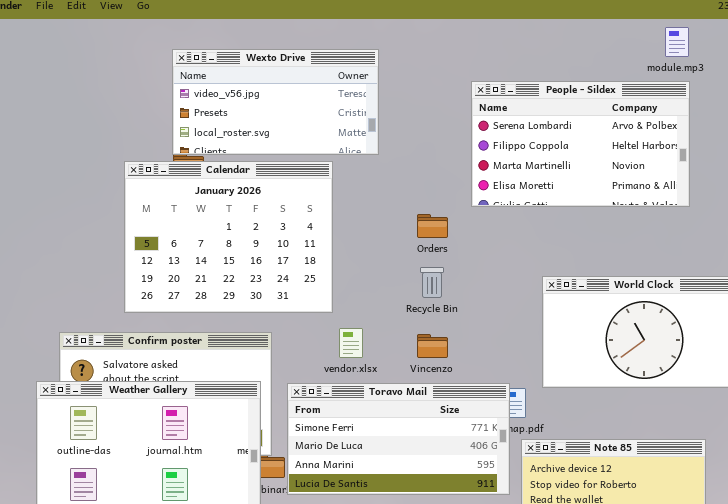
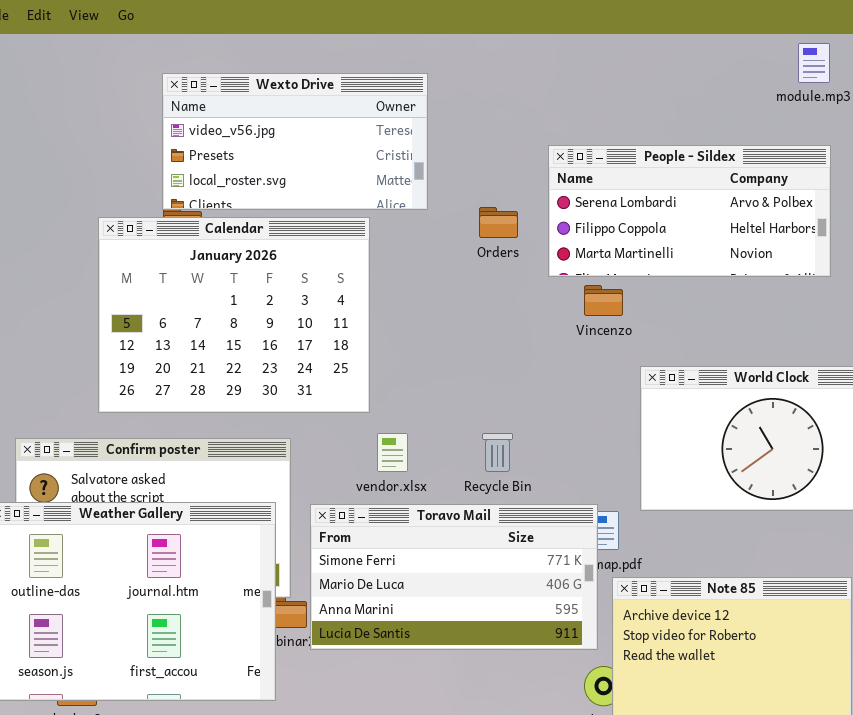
People - Sildex: [471,81,690,207] -> [548,145,831,277], resized
Orders: [417,214,448,238] -> [479,207,518,238], moved
Recycle Bin: [420,267,444,298] -> [482,433,513,472], moved
Vincenzo: [417,334,448,358] -> [584,285,623,316], moved

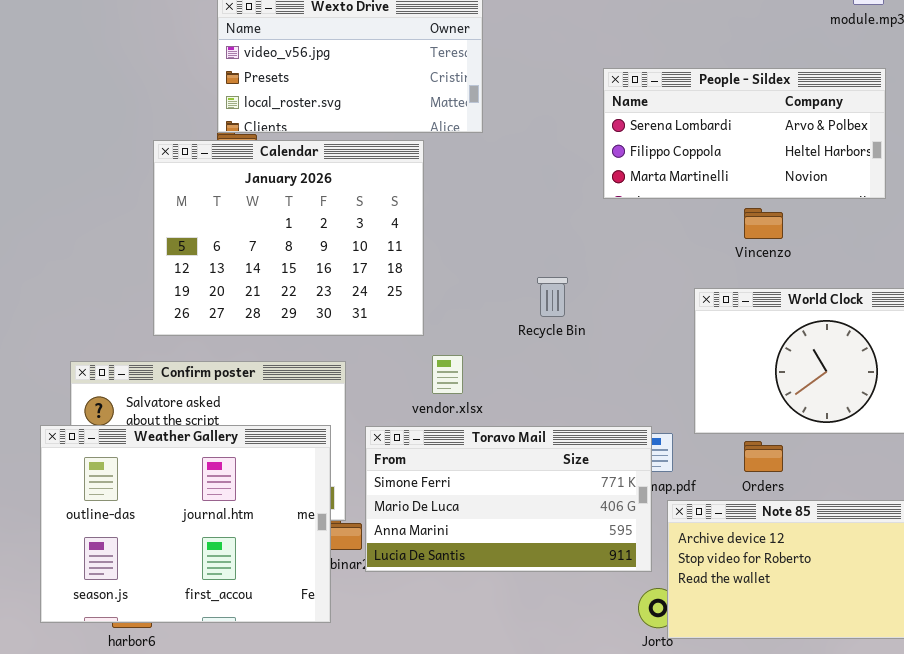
Orders: [479,207,518,238] -> [744,441,783,472], moved
Vincenzo: [584,285,623,316] -> [744,208,783,239], moved
Recycle Bin: [482,433,513,472] -> [537,277,568,317], moved

